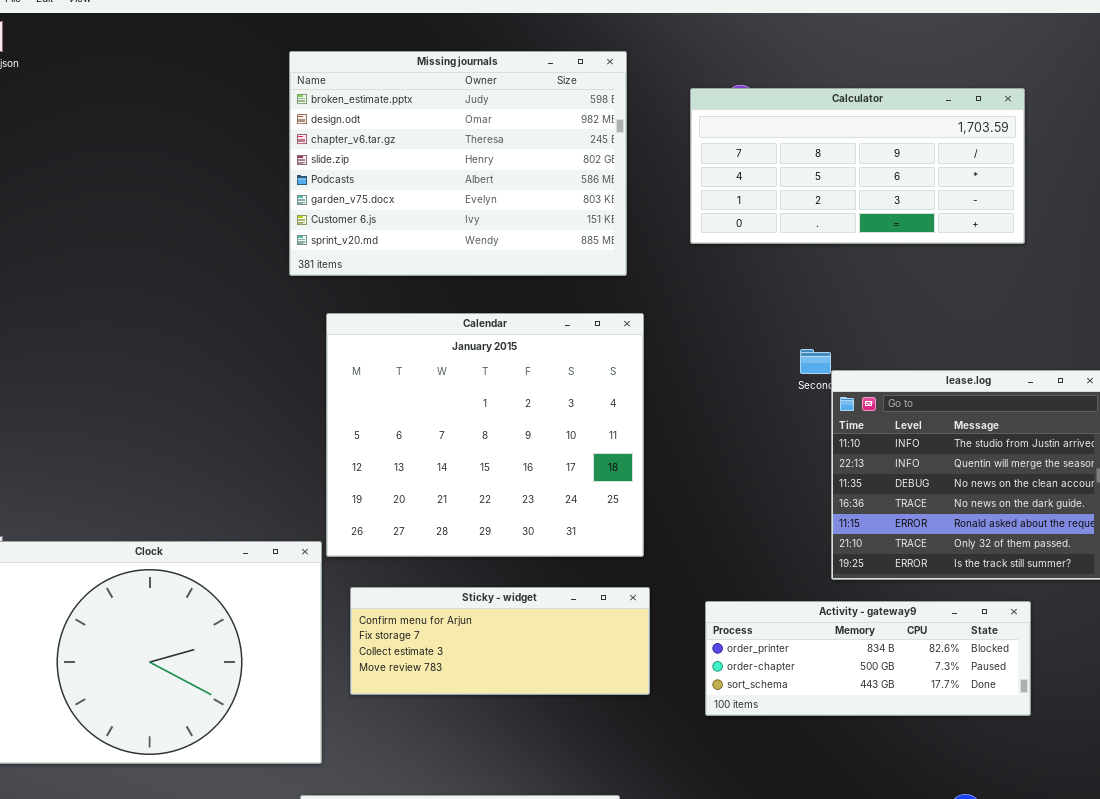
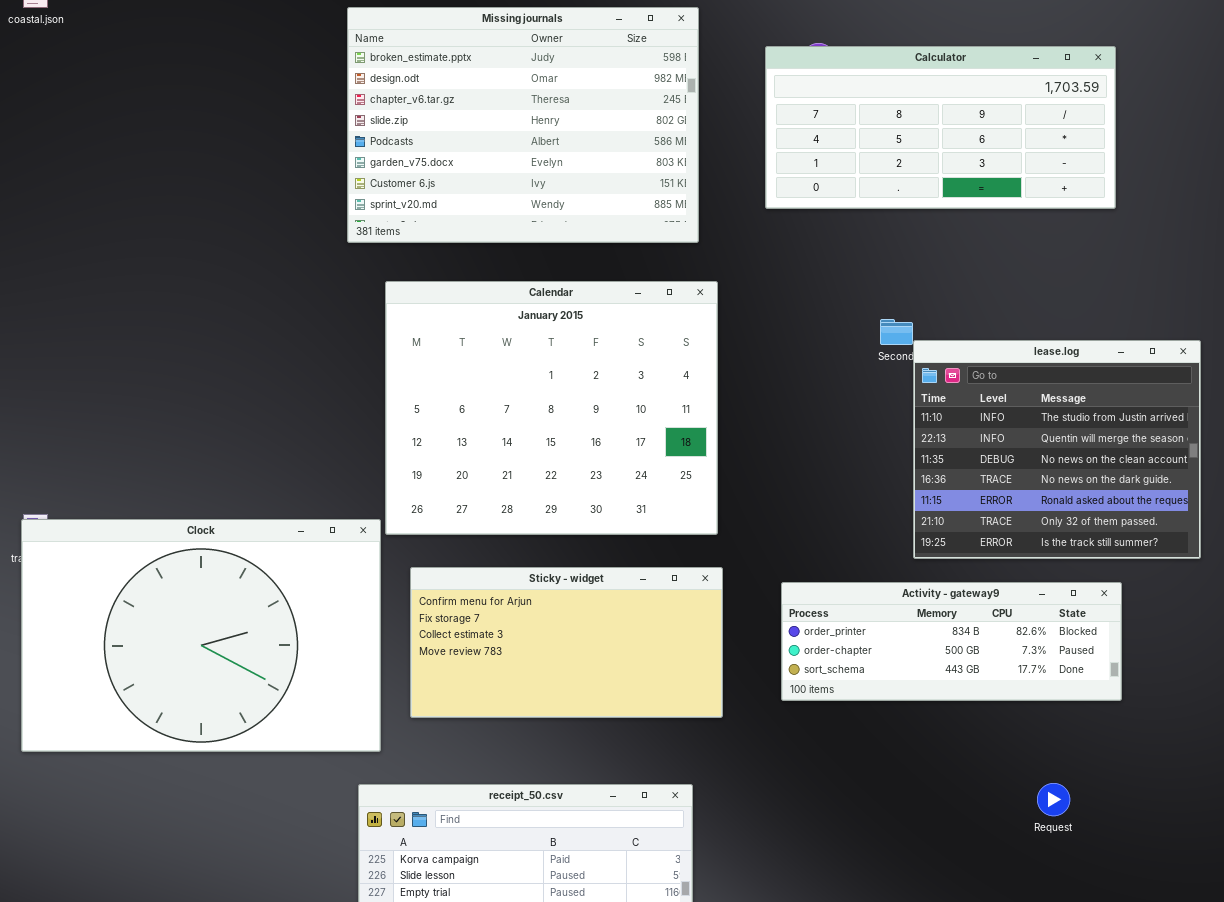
Sticky - widget: [350,587,650,695] -> [410,567,723,718], resized

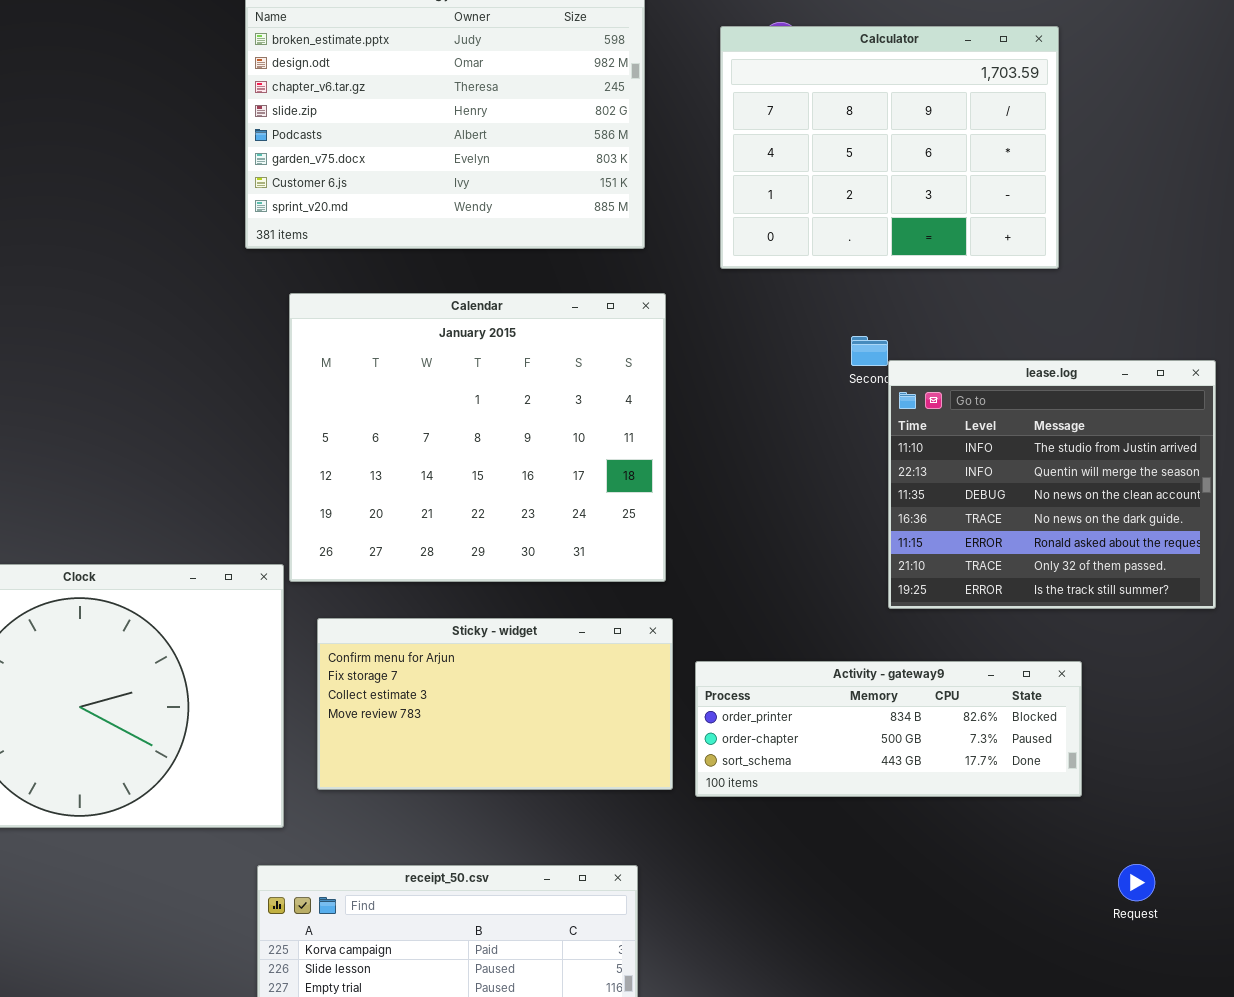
Calculator: [765,46,1116,209] -> [720,26,1059,269], resized
Activity - gateway9: [781,582,1122,701] -> [695,661,1082,797], moved
Request: [1037,783,1070,816] -> [1118,864,1155,901], moved

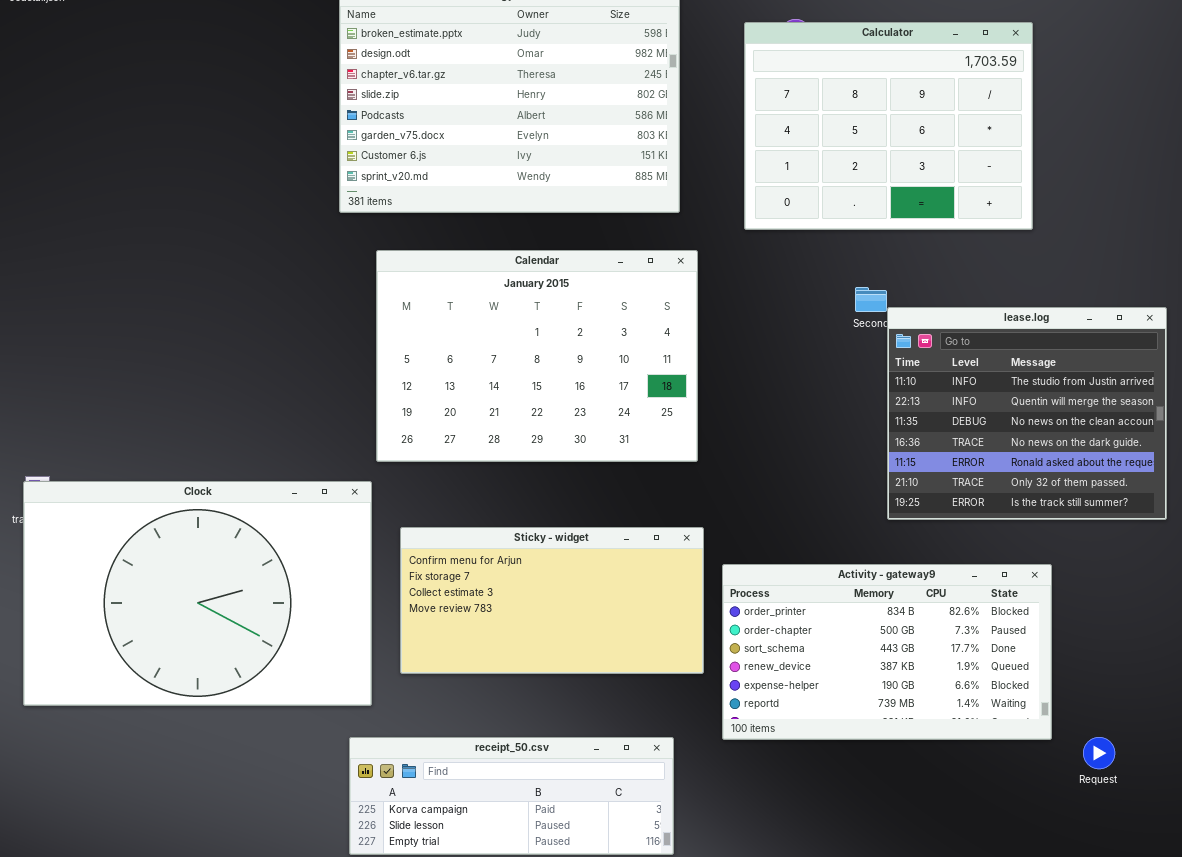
Calendar: [289,293,666,582] -> [376,250,698,462], resized
Activity - gateway9: [695,661,1082,797] -> [722,564,1052,740], resized

